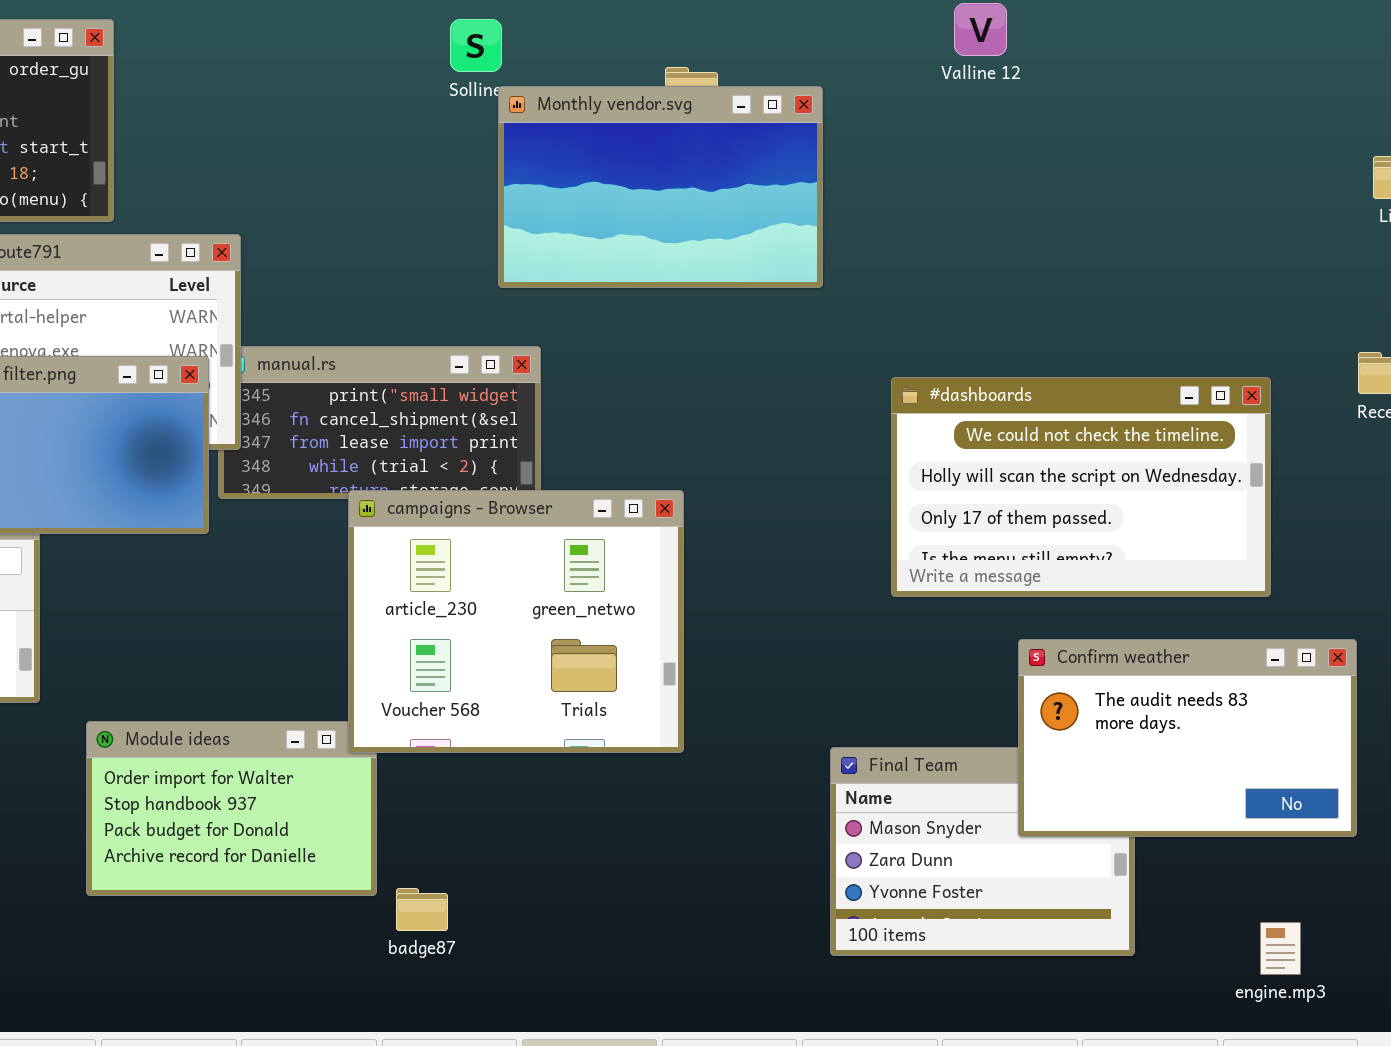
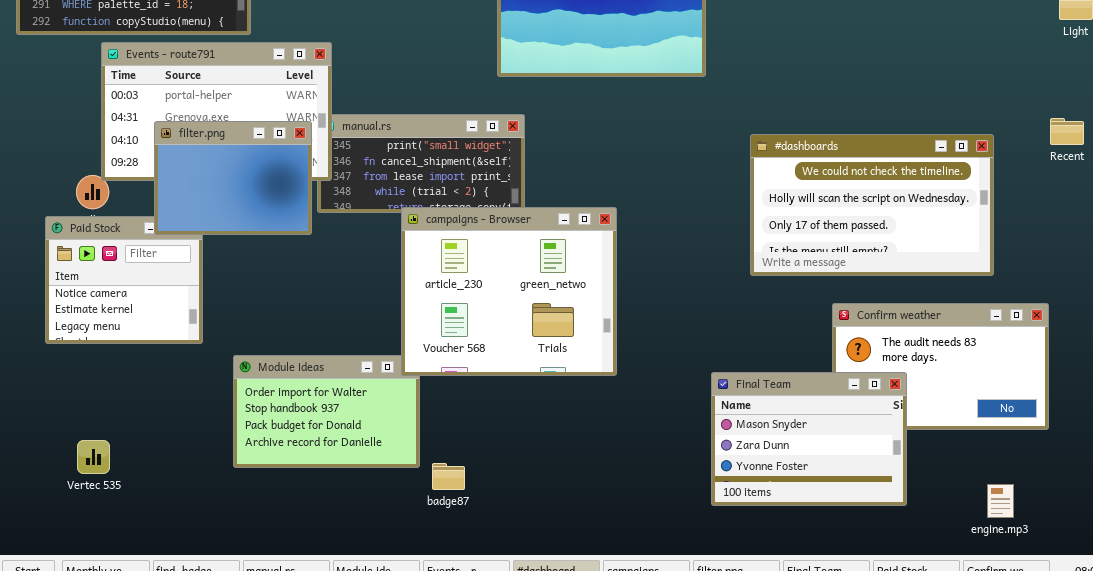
Final Team: [830,747,1135,956] -> [711,372,907,506], raised

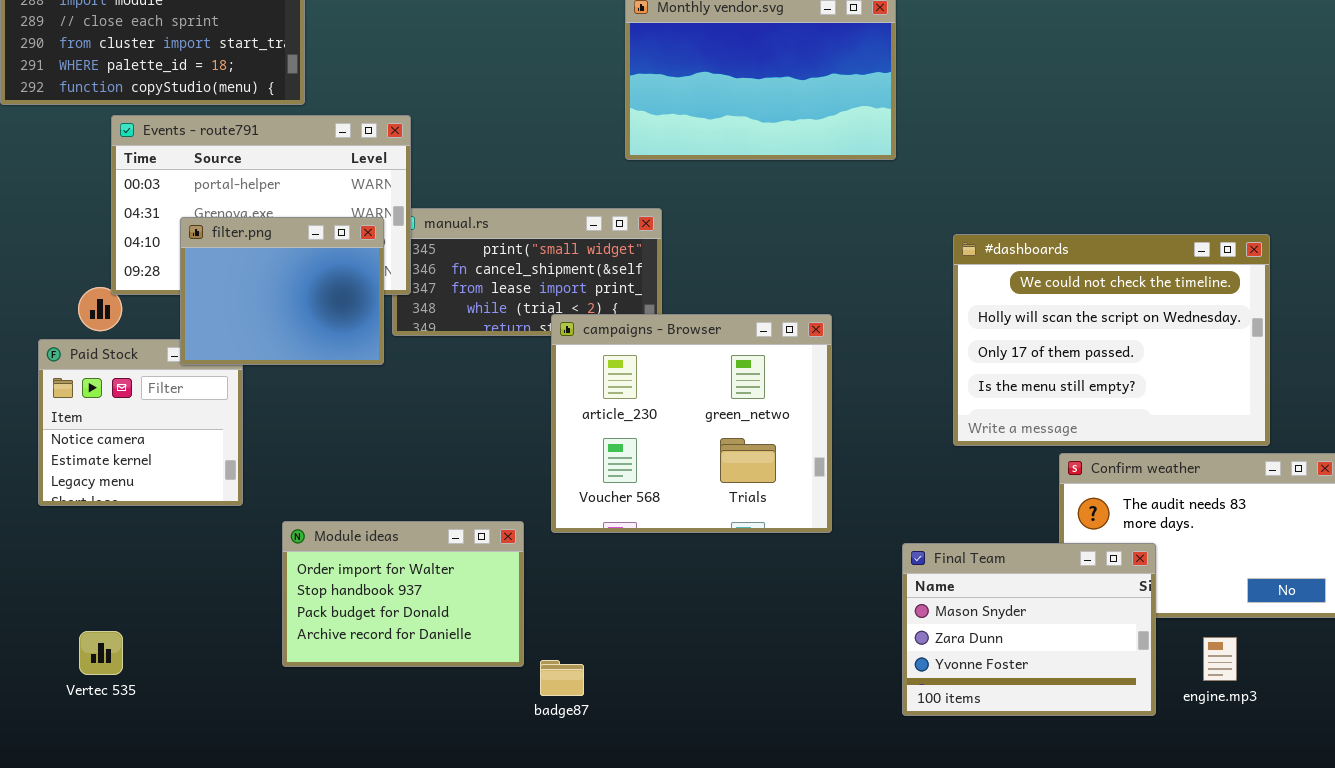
#dashboards: [750,134,994,276] -> [953,234,1270,446], resized
campaigns - Browser: [401,207,617,376] -> [551,314,832,533], moved
engine.mp3: [987,484,1014,518] -> [1203,637,1237,681], moved

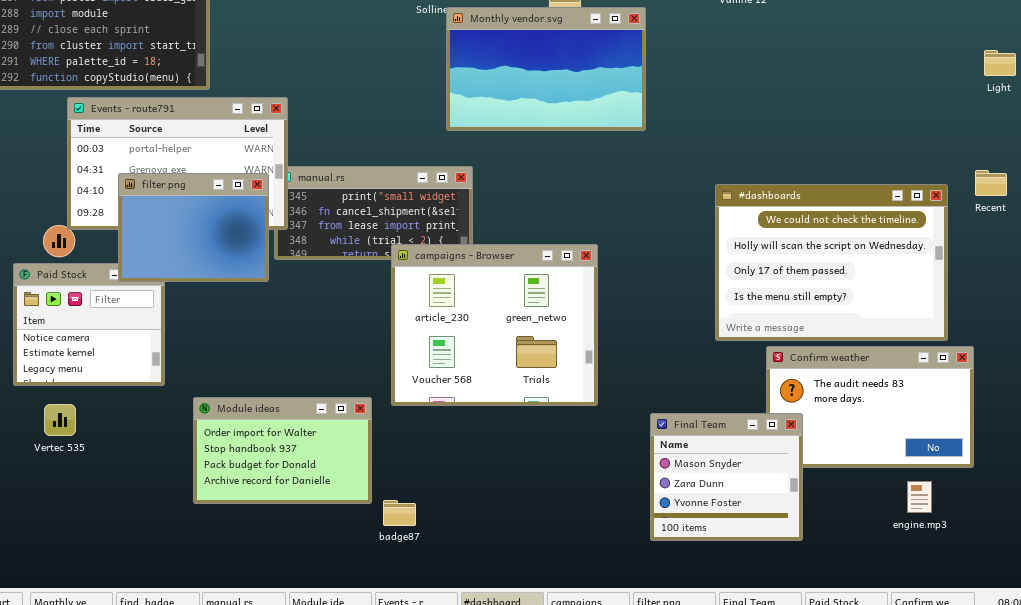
#dashboards: [953,234,1270,446] -> [715,184,948,341], moved
Final Team: [902,543,1156,716] -> [650,413,803,541], resized
Vertec 535: [79,631,123,675] -> [44,404,76,436], moved
engine.mp3: [1203,637,1237,681] -> [907,481,932,513], moved

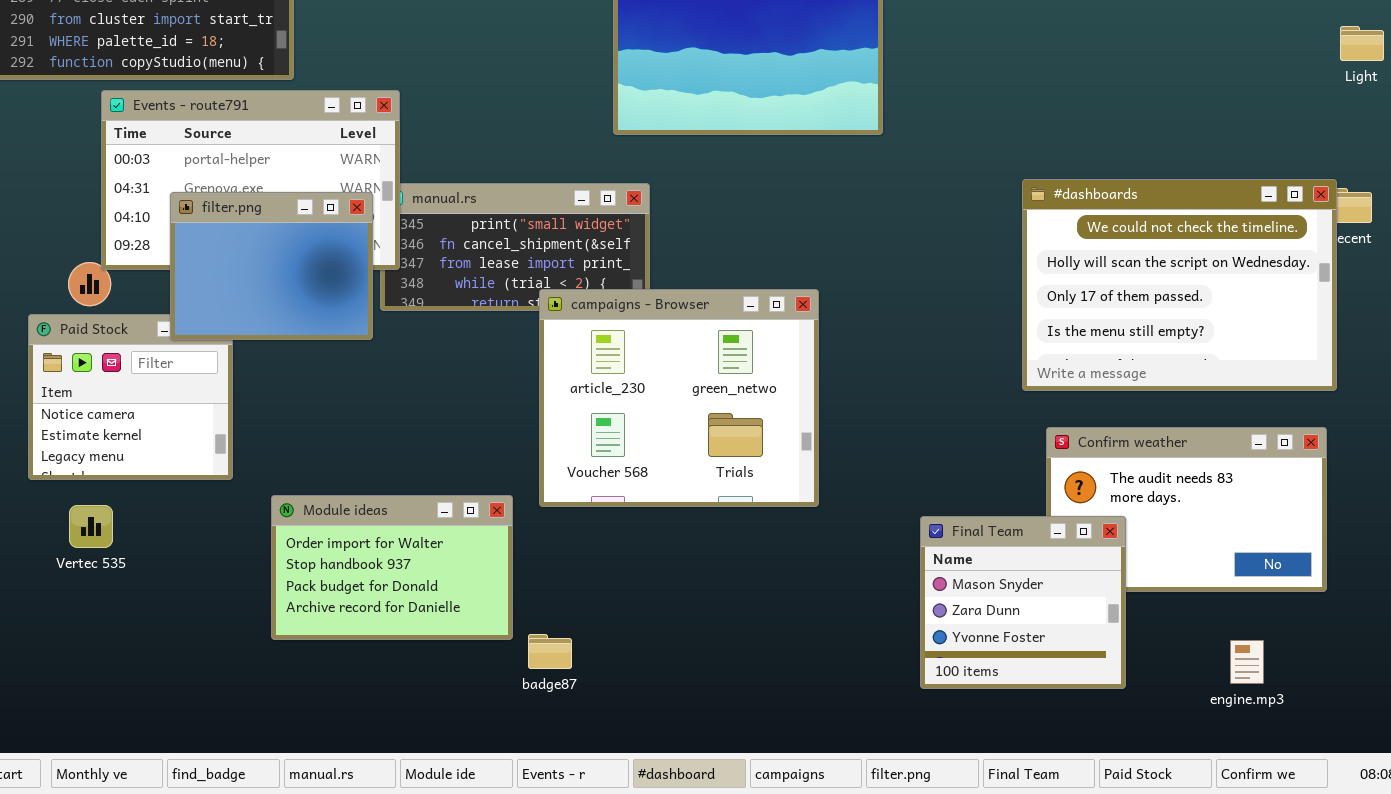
#dashboards: [715,184,948,341] -> [1022,179,1337,391], moved
Final Team: [650,413,803,541] -> [920,516,1126,689], moved
engine.mp3: [907,481,932,513] -> [1230,640,1264,684], moved

